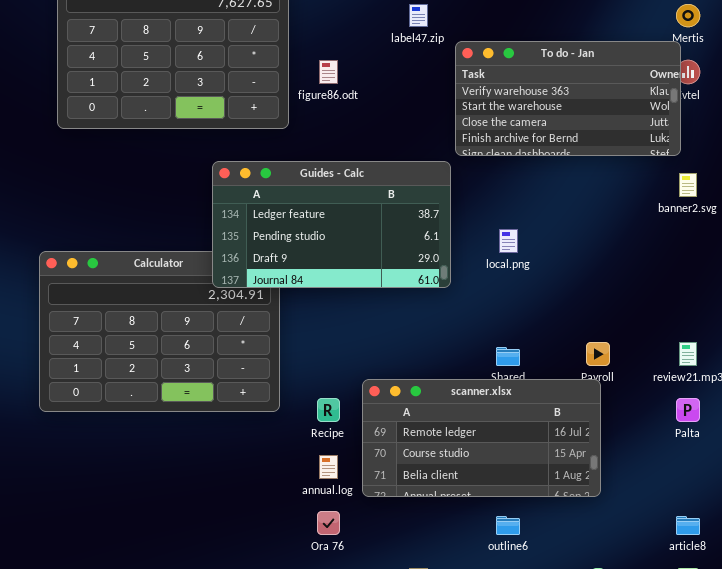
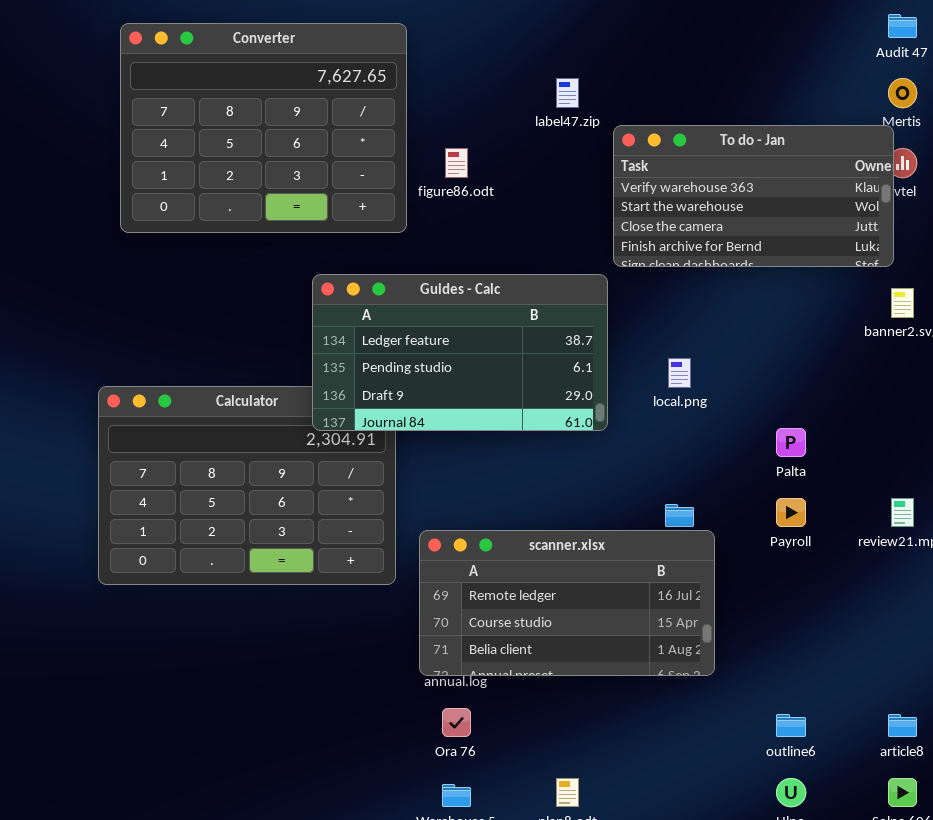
scanner.xlsx: [362,379,601,497] -> [419,530,715,676], moved
Palta: [676,398,700,422] -> [776,428,806,457], moved
outline6: [496,516,520,535] -> [776,714,806,737], moved

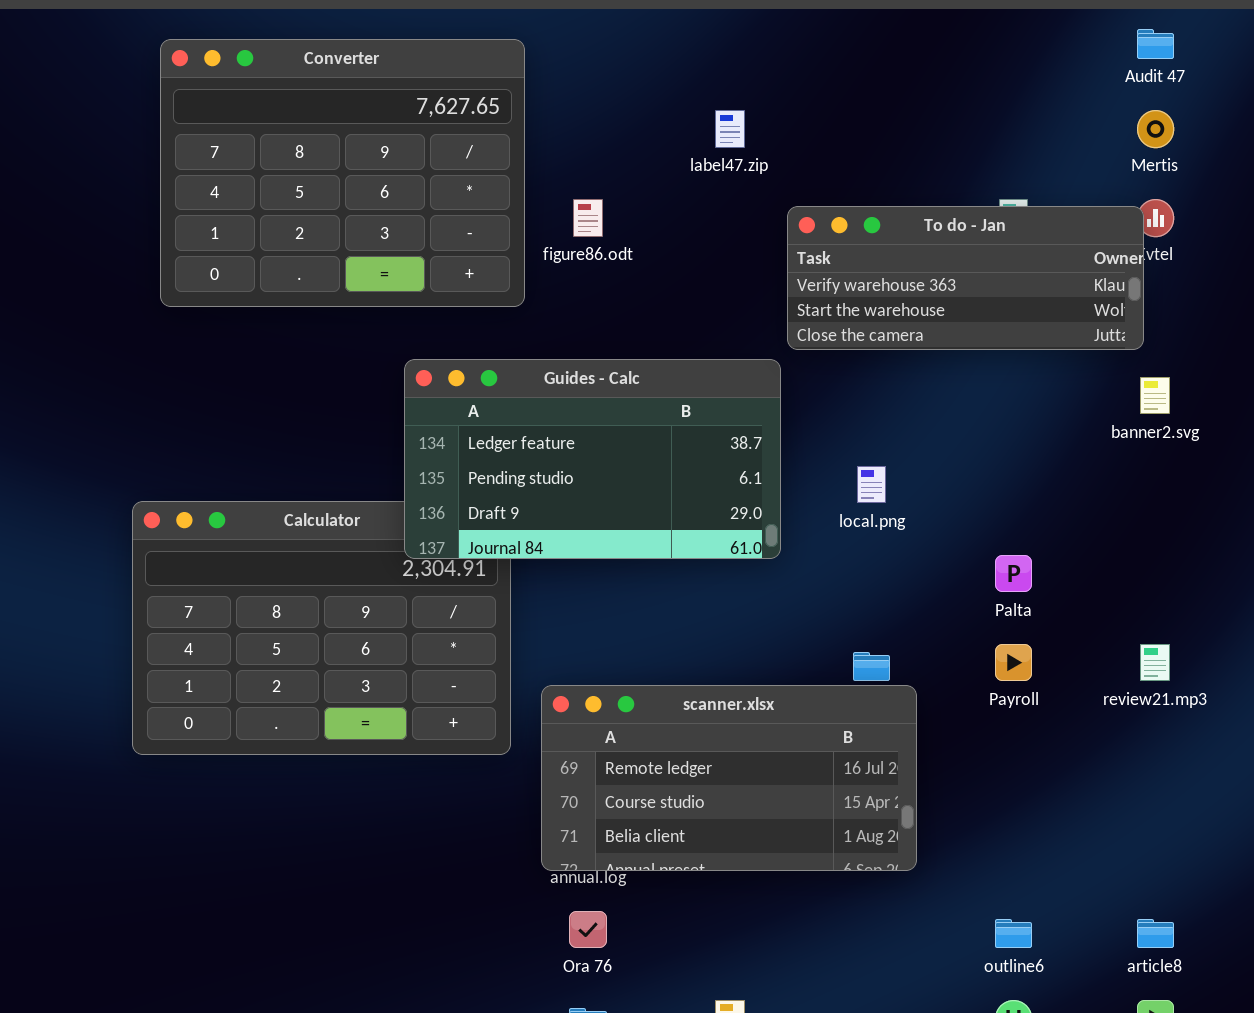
To do - Jan: [613,125,894,267] -> [787,206,1144,350], resized

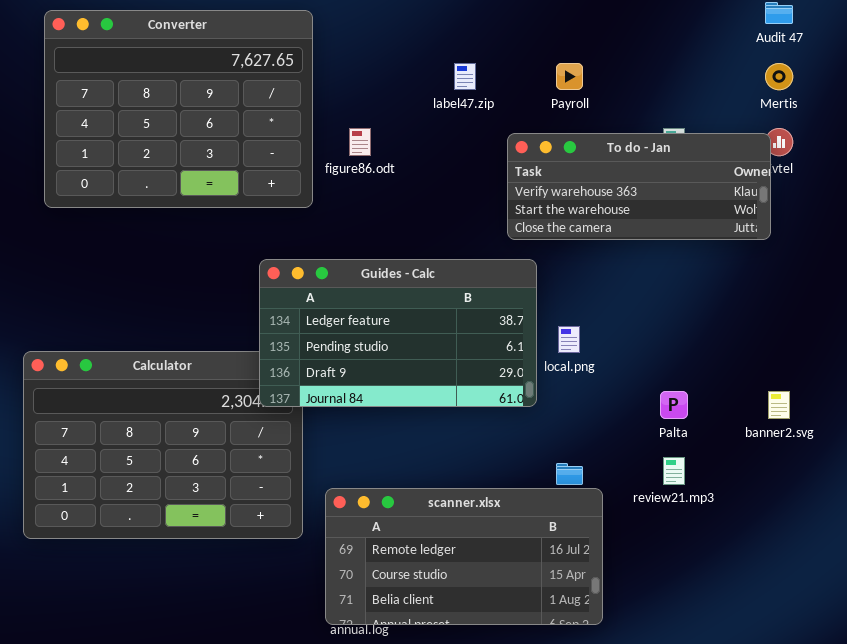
Guides - Calc: [404,359,781,559] -> [259,259,537,407], moved
banner2.svg: [1140,377,1170,414] -> [768,391,790,419], moved
Payroll: [995,644,1032,681] -> [556,63,583,90], moved
review21.mp3: [1140,644,1170,681] -> [663,457,685,485], moved

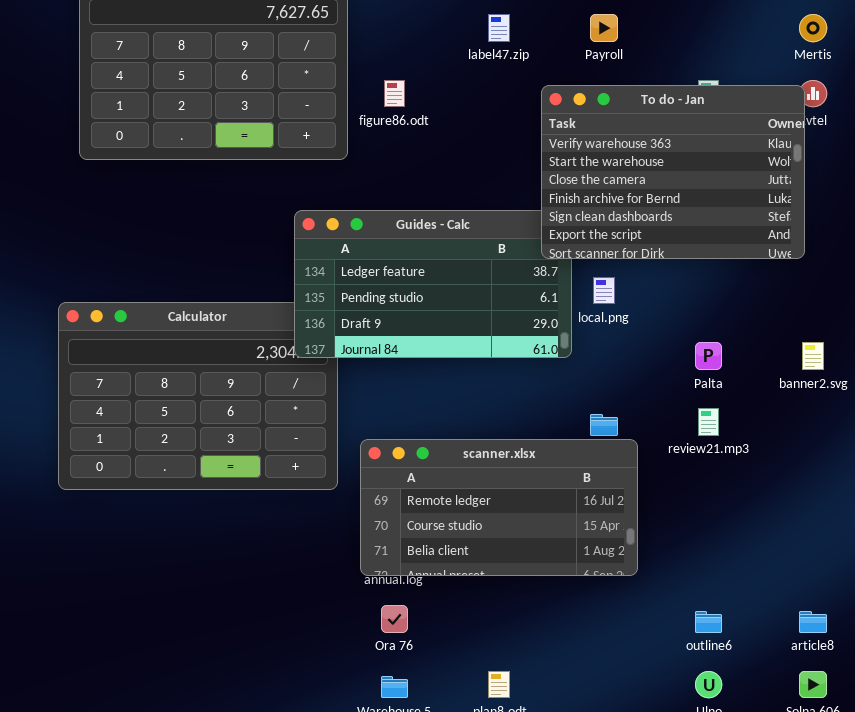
To do - Jan: [507,133,771,240] -> [541,85,805,259], resized

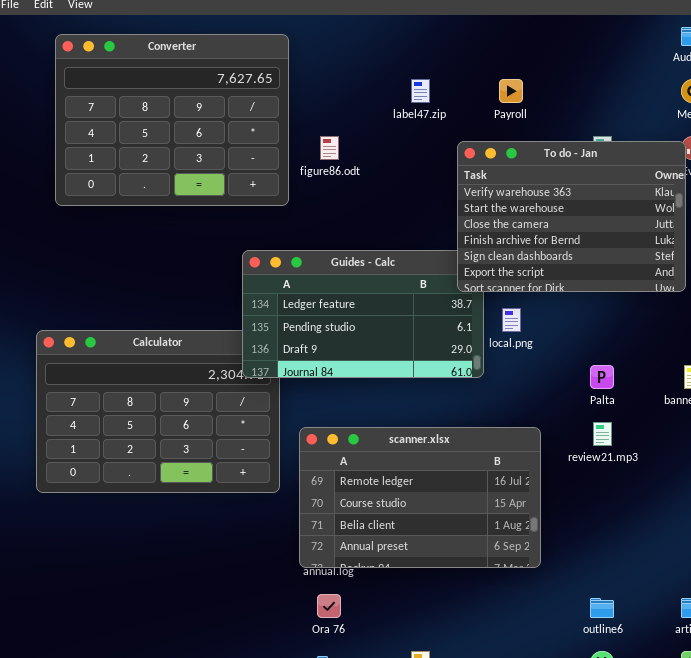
scanner.xlsx: [360,439,638,576] -> [299,427,541,568], resized

